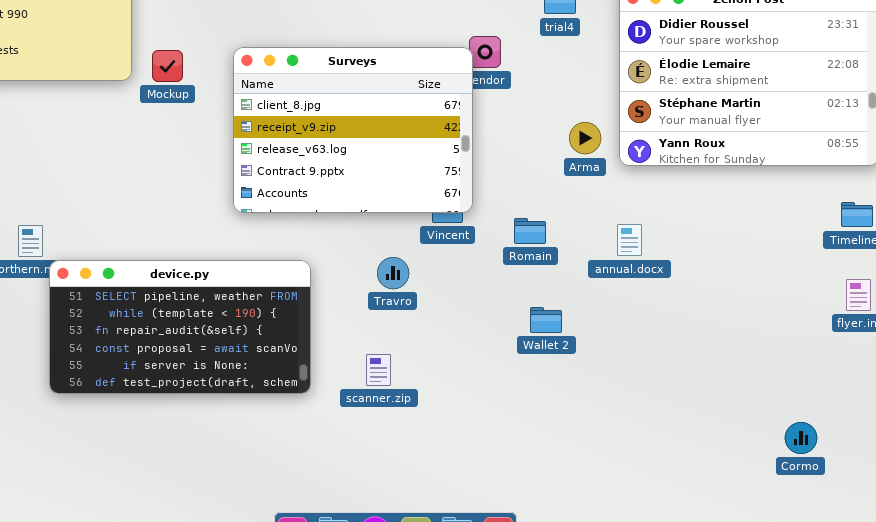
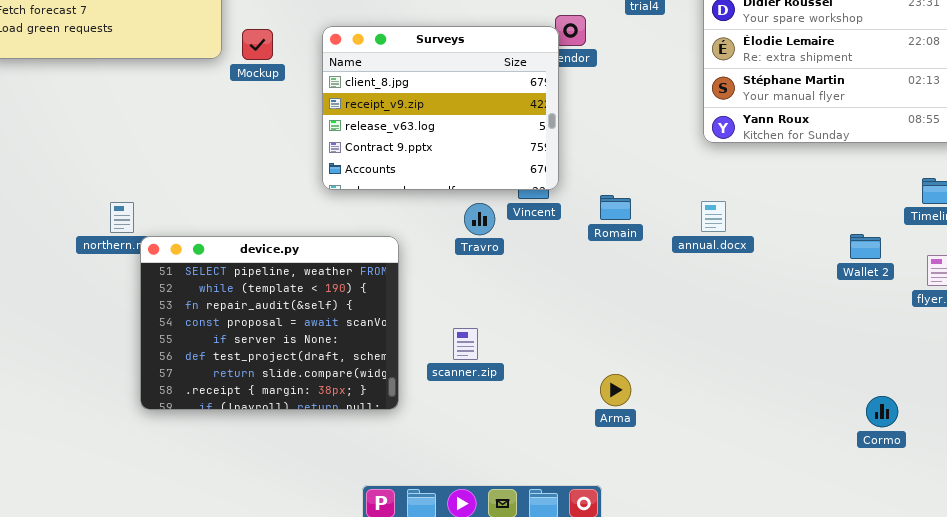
Arma: [569,122,601,154] -> [600,374,631,406], moved
Travro: [377,257,409,289] -> [464,203,495,235], moved
device.py: [49,260,311,394] -> [140,236,399,410], resized
Wallet 2: [530,307,562,333] -> [850,234,881,259], moved

